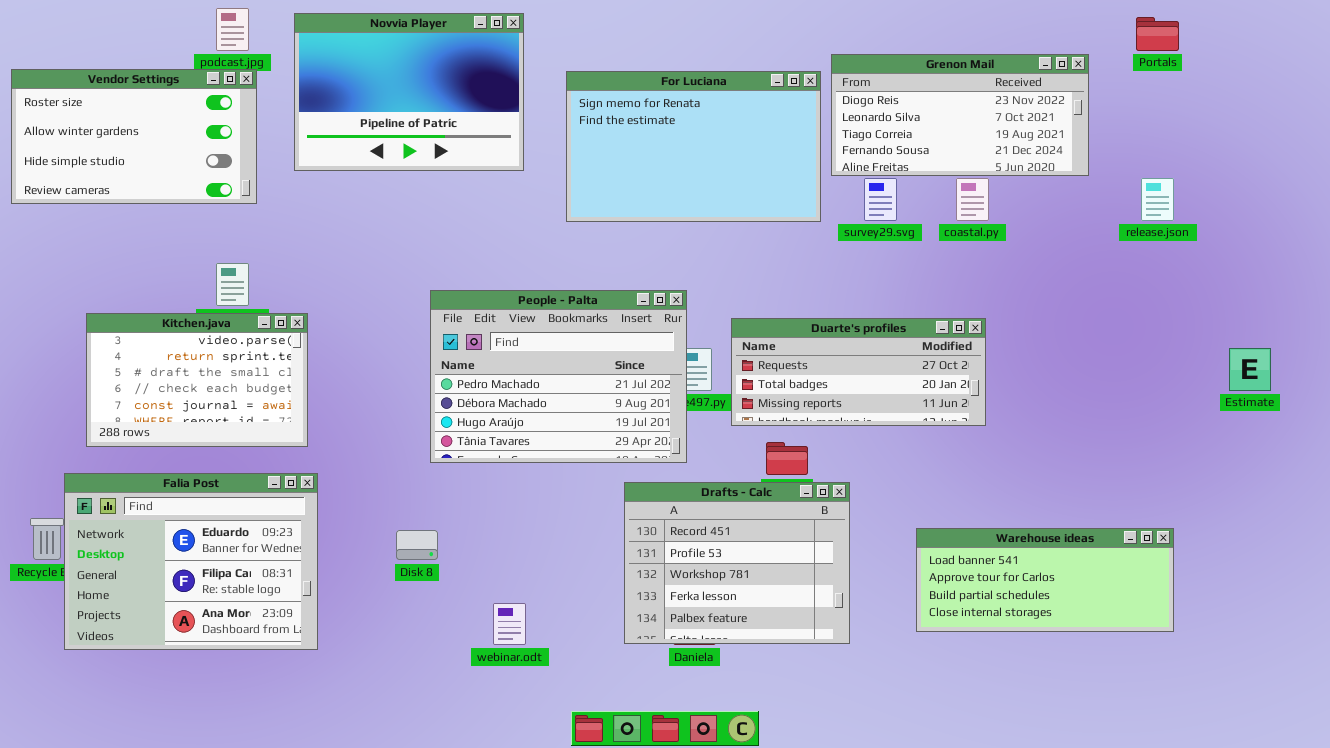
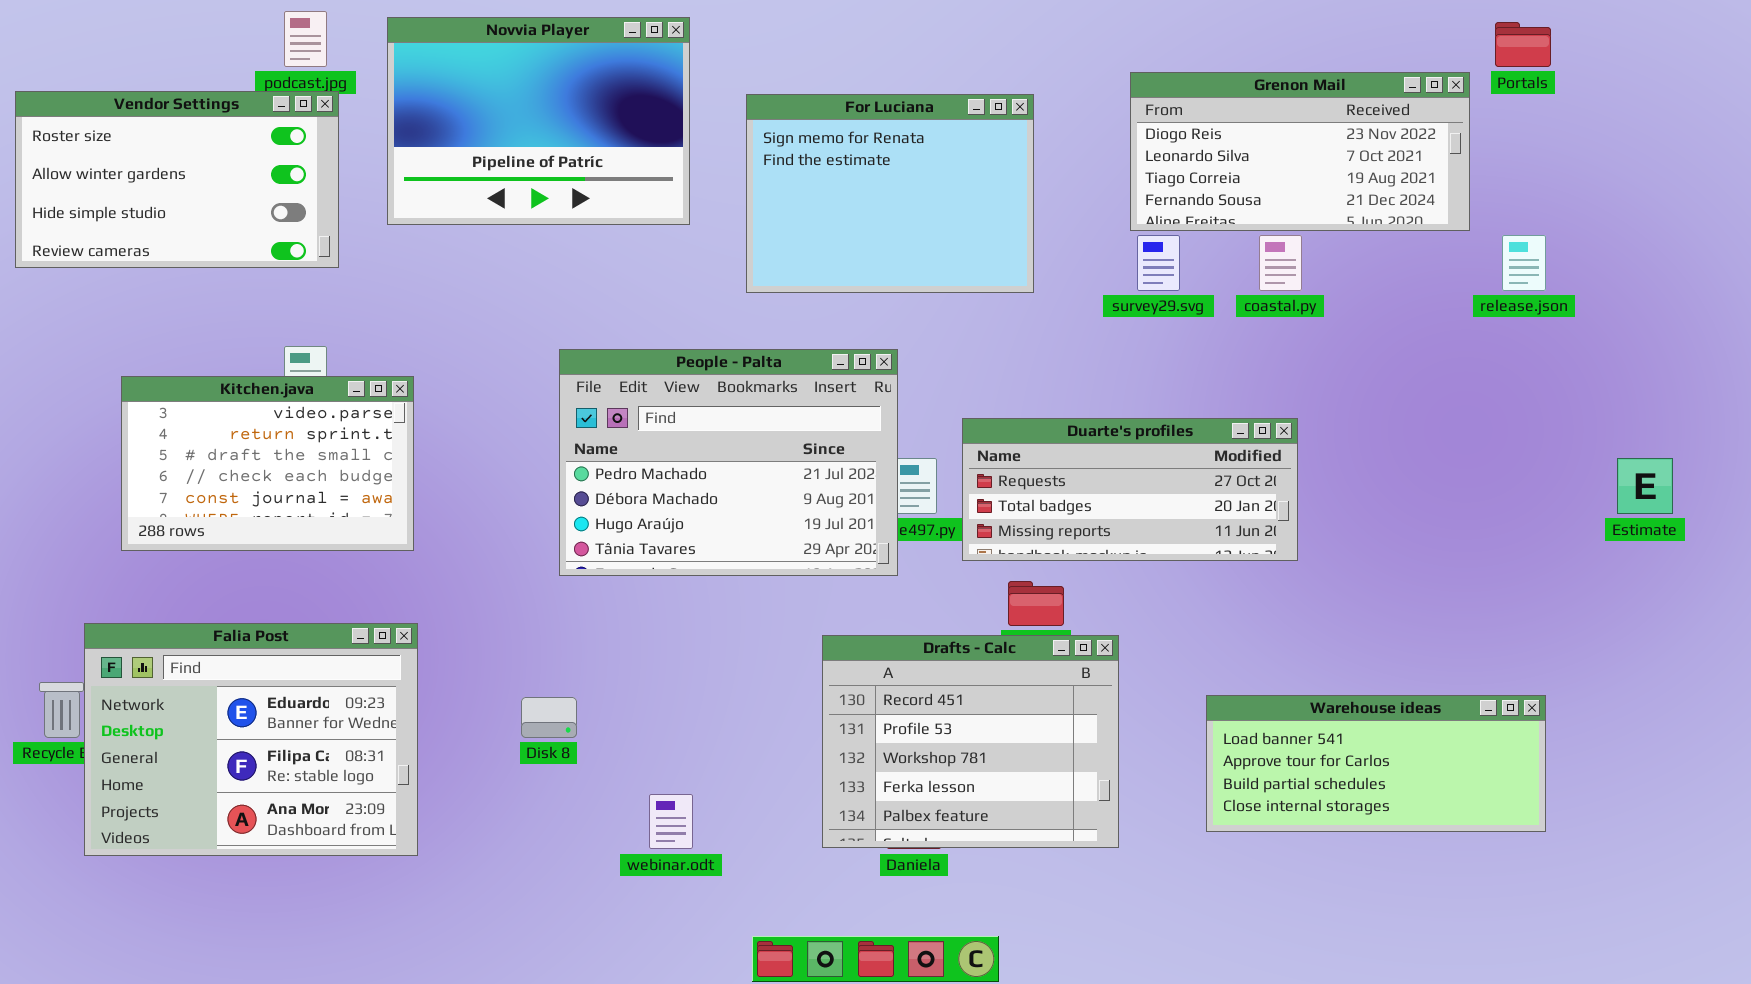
Grenon Mail: [831,54,1089,176] -> [1130,72,1470,231], moved
For Luciana: [566,71,821,222] -> [746,94,1034,293], resized
People - Palta: [430,290,687,463] -> [559,349,898,576], moved
Kitchen.java: [86,313,308,447] -> [121,376,414,551], moved

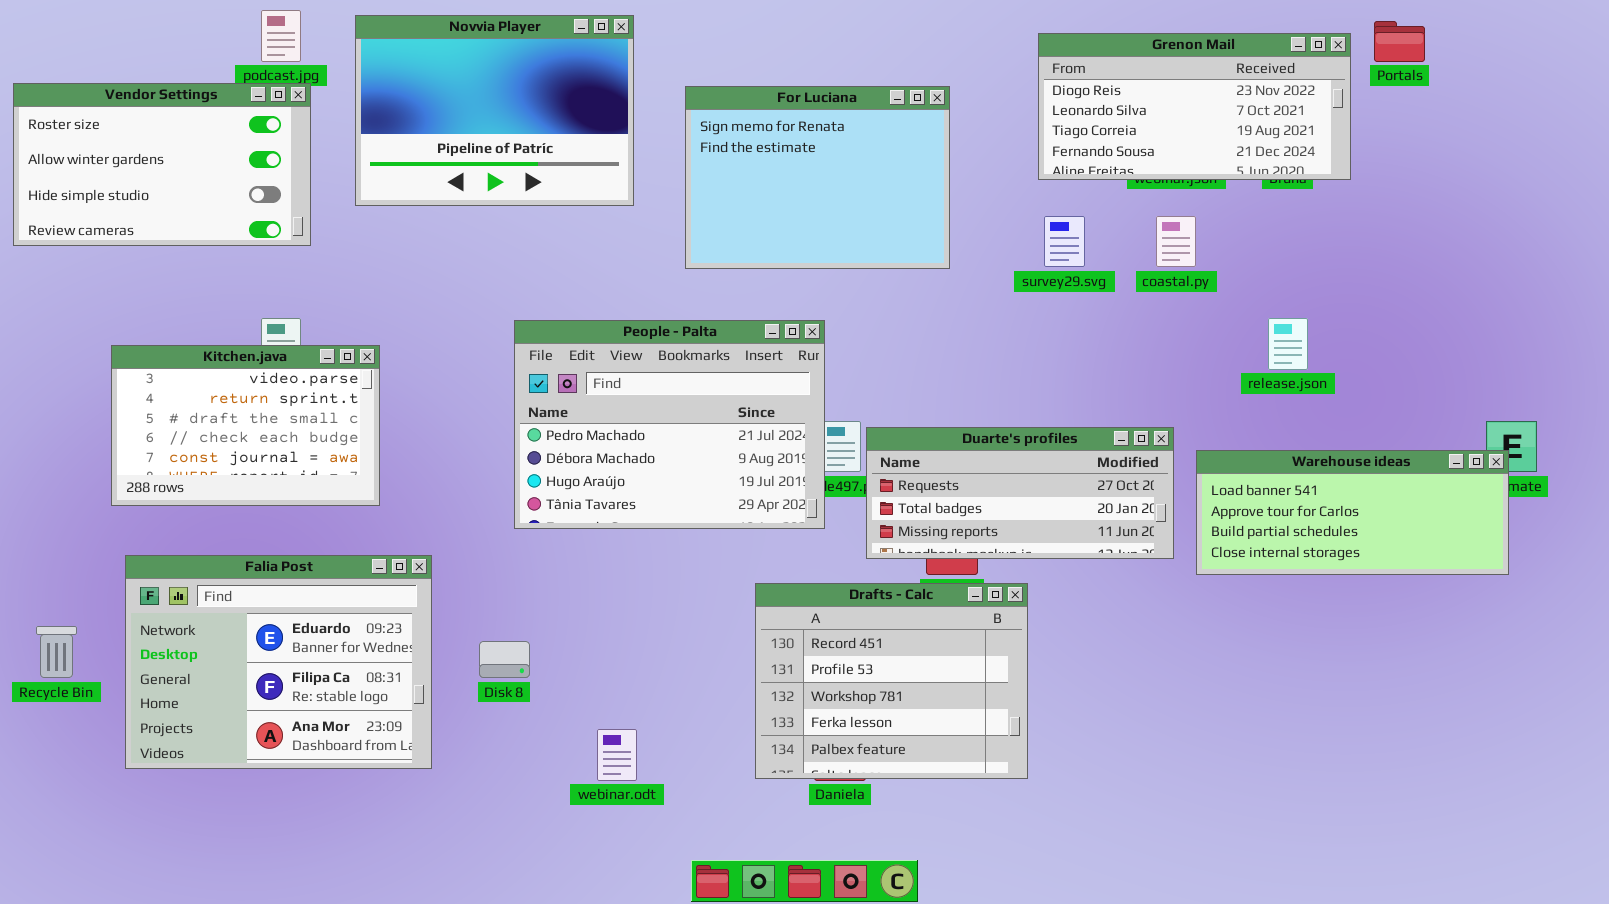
Grenon Mail: [1130,72,1470,231] -> [1038,33,1351,180], moved
release.json: [1502,235,1546,291] -> [1268,318,1308,370], moved
Duarte's profiles: [962,418,1298,561] -> [866,427,1174,559], moved
Falia Post: [84,623,418,856] -> [125,555,432,769], moved
Warehouse ideas: [1206,695,1546,832] -> [1196,450,1509,575], moved

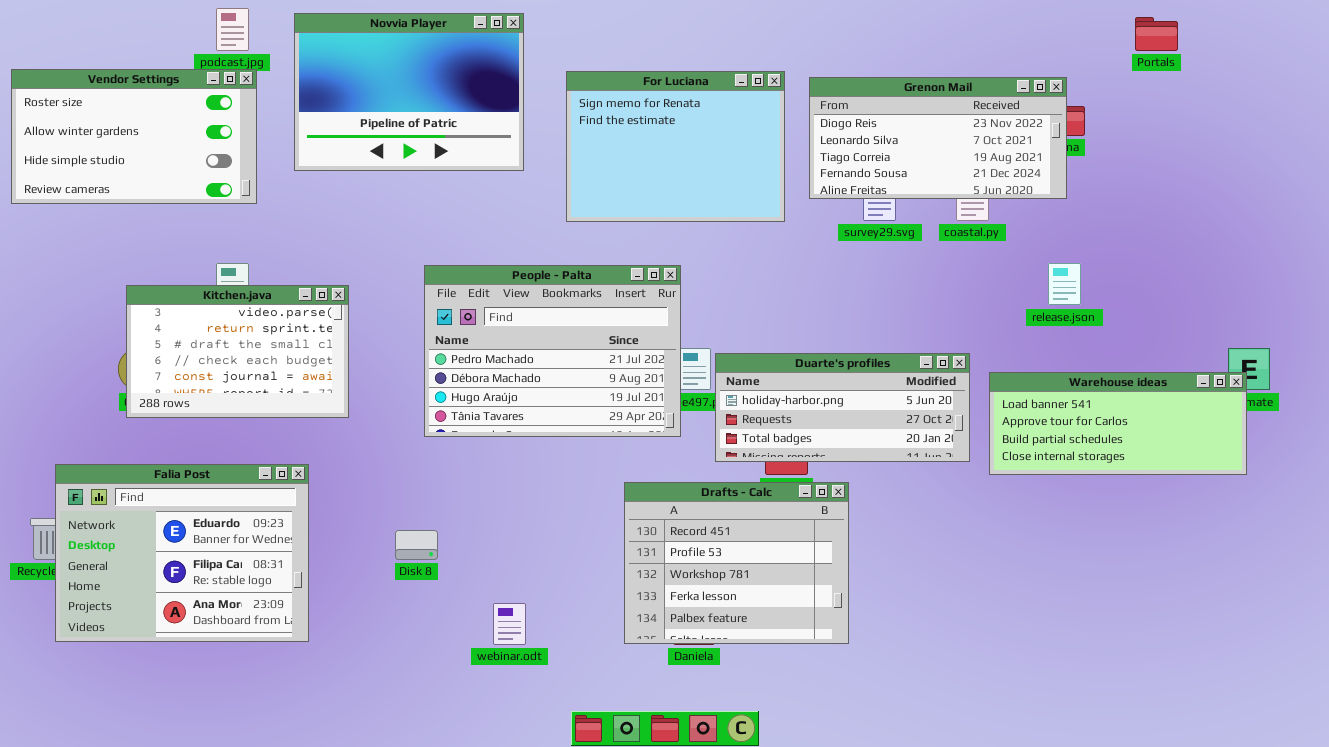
Grenon Mail: [1038,33,1351,180] -> [809,77,1067,199], moved
Kitchen.java: [111,345,380,506] -> [126,285,349,418], moved
Duarte's profiles: [866,427,1174,559] -> [715,353,970,462], scrolled up 1 row
Falia Post: [125,555,432,769] -> [55,464,309,642], moved

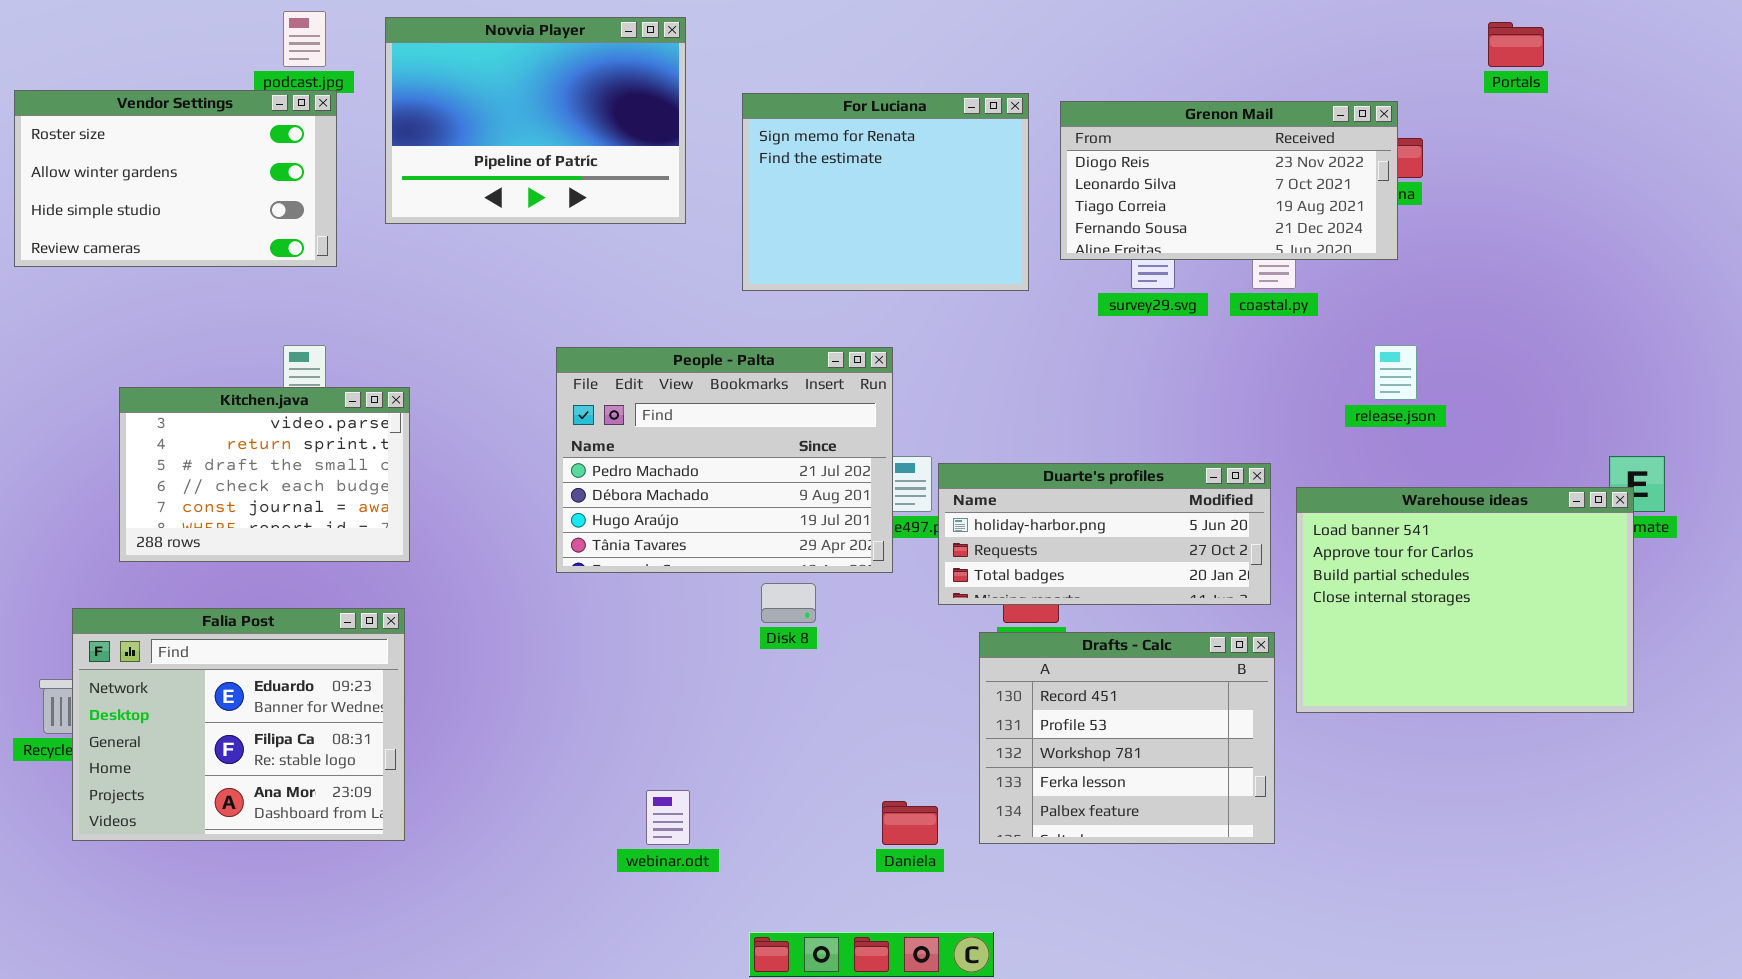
Kitchen.java: [126,285,349,418] -> [119,387,410,562], moved
Warehouse ideas: [989,372,1247,475] -> [1296,487,1634,713], resized
Drafts - Calc: [624,482,849,644] -> [979,632,1275,844], moved
Disk 8: [395,530,438,560] -> [761,583,816,623], moved

